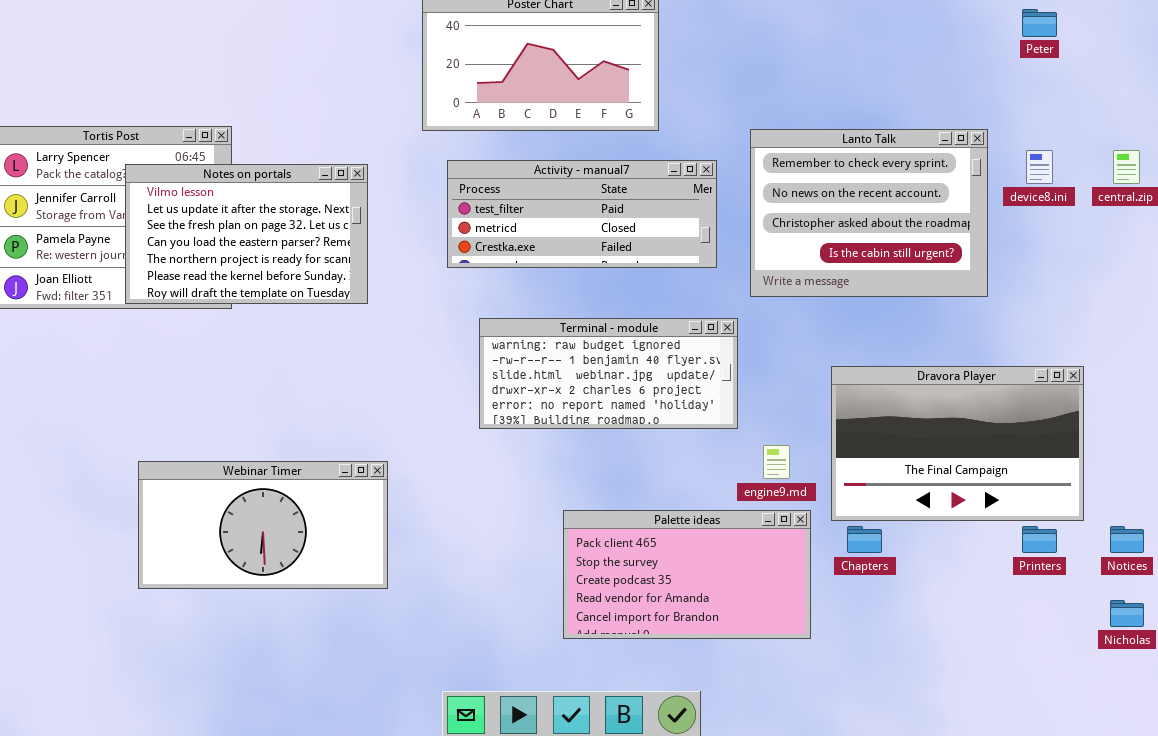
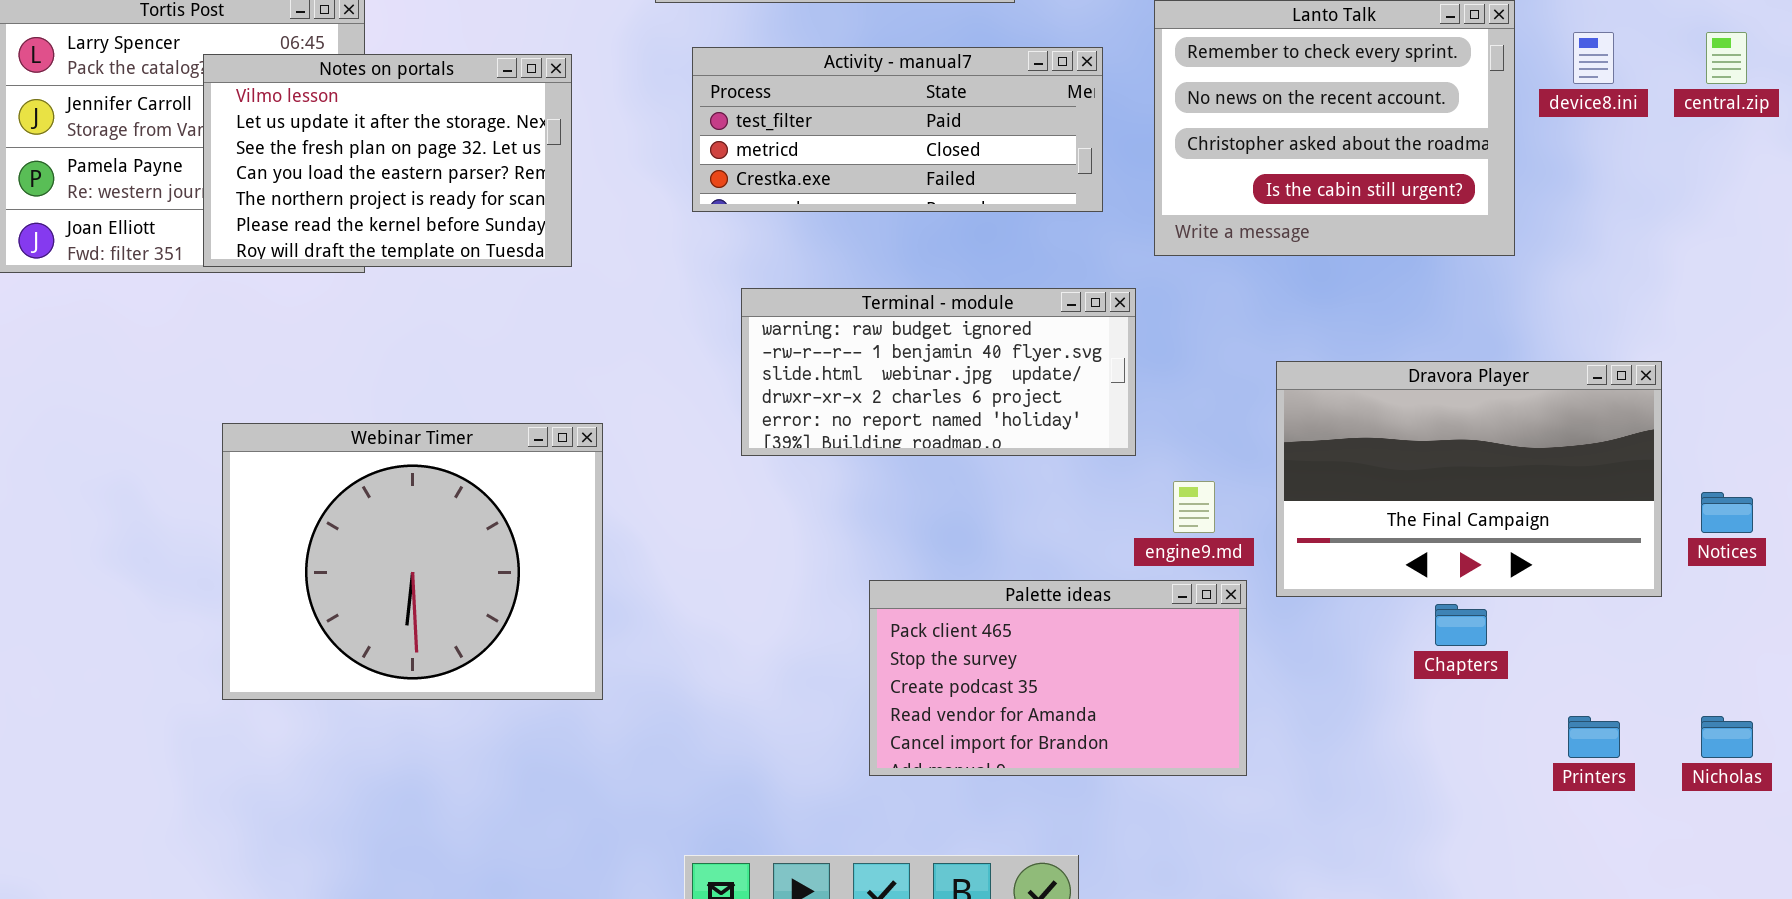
Webinar Timer: [138,461,388,589] -> [222,423,603,700], resized
Chapters: [847,526,882,553] -> [1435,604,1487,646], moved
Printers: [1022,526,1057,553] -> [1568,716,1620,758], moved
Notices: [1110,526,1144,553] -> [1701,492,1753,533], moved

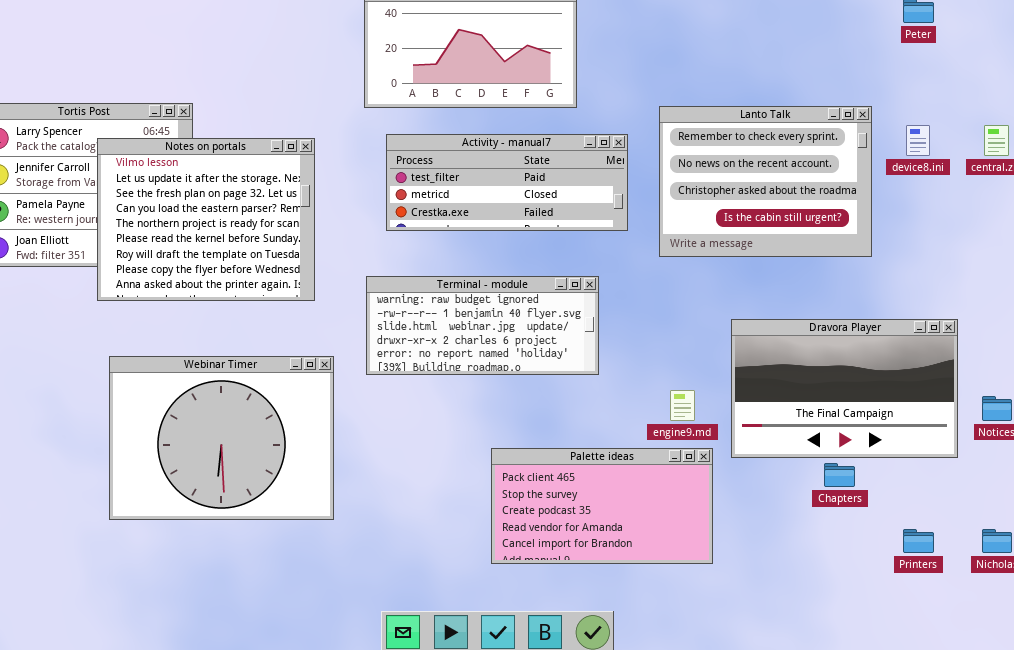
Notes on portals: [203,54,572,267] -> [97,138,315,301], resized
Terminal - module: [741,288,1136,456] -> [366,276,599,375], moved

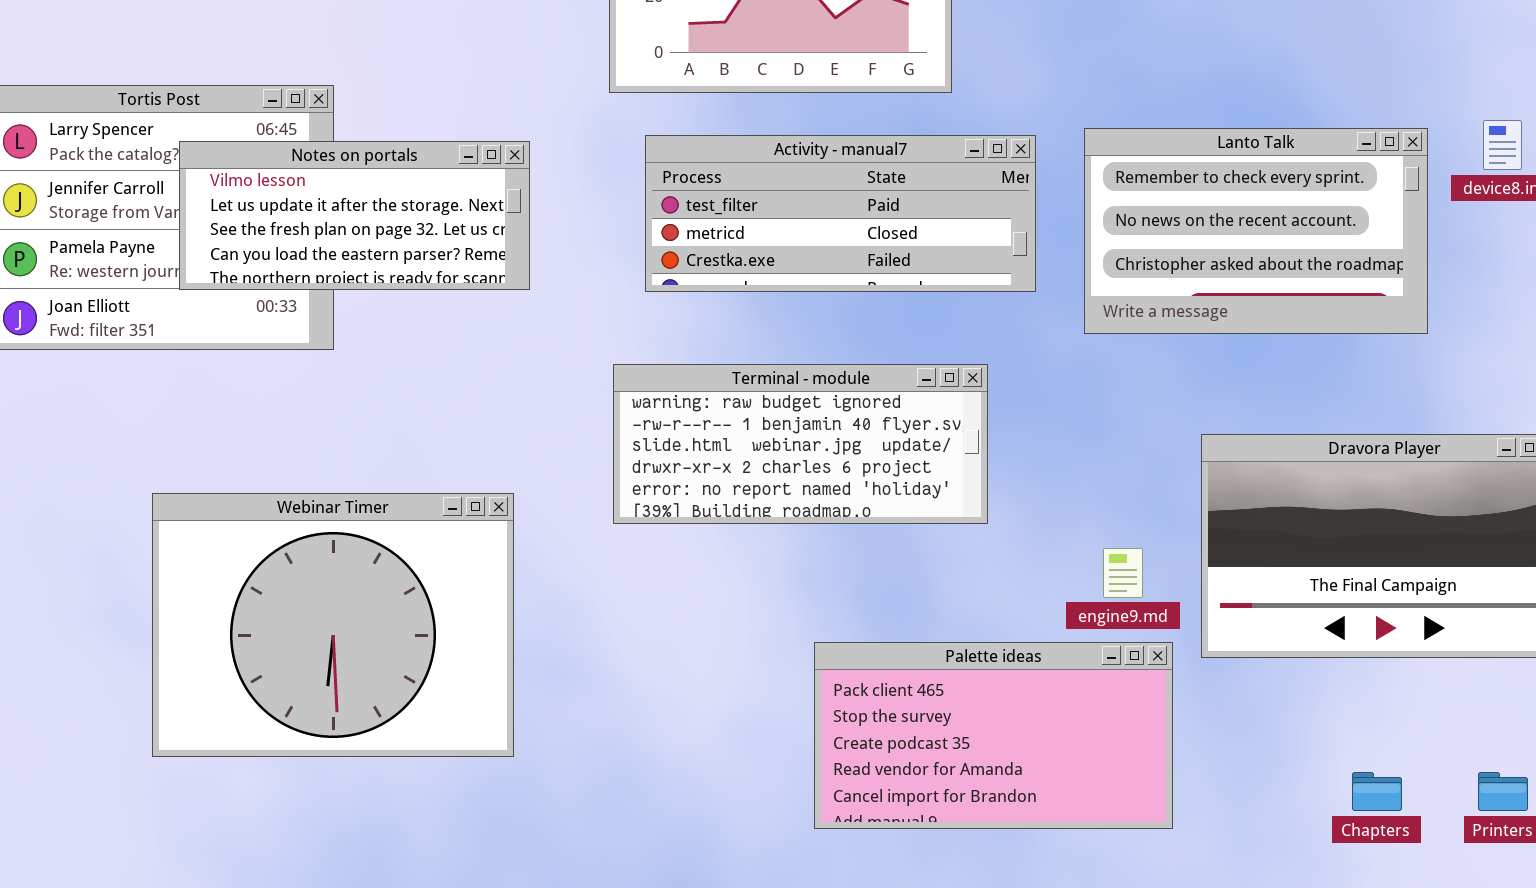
Lanto Talk: [659,106,872,257] -> [1084,128,1428,334], resized
Notes on portals: [97,138,315,301] -> [179,141,530,290], resized
Webinar Timer: [109,356,334,520] -> [152,493,514,757], moved
Chapters: [824,463,855,487] -> [1352,772,1402,811], moved

